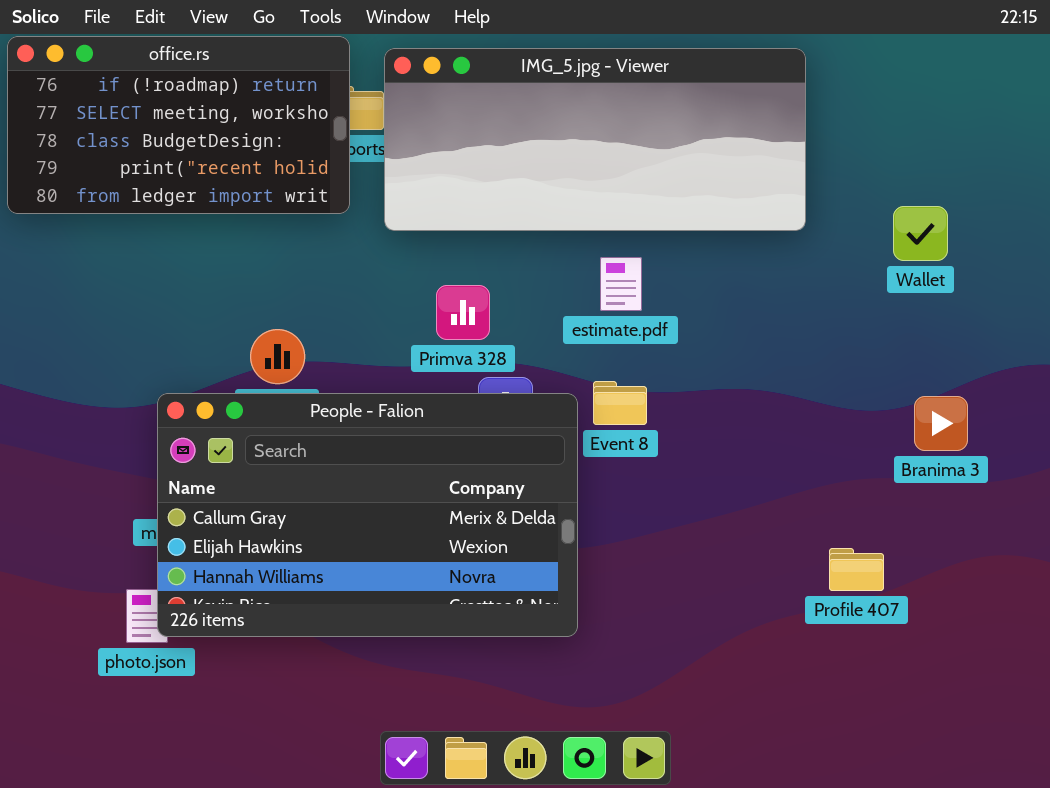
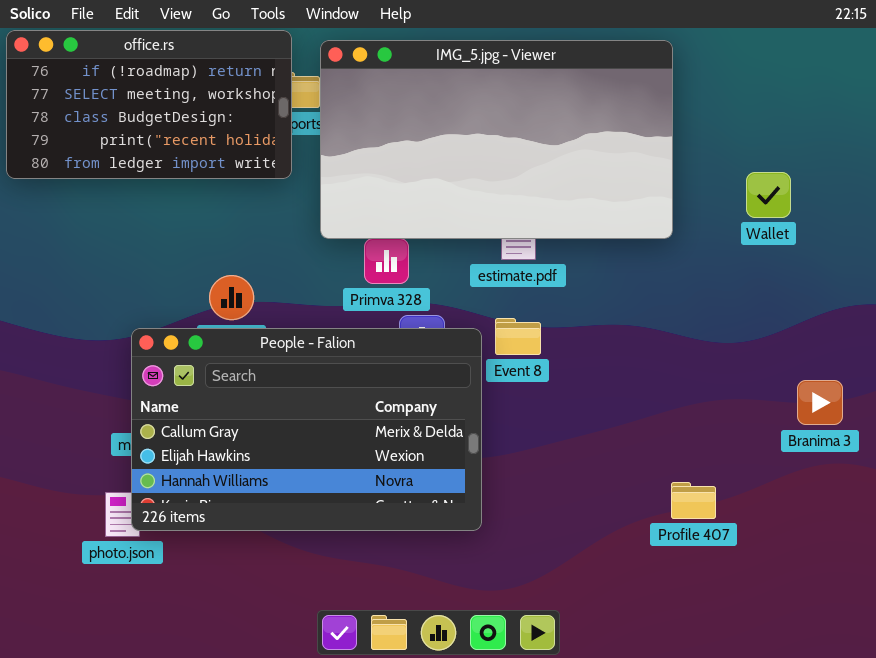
IMG_5.jpg - Viewer: [384,48,806,231] -> [320,40,673,239], resized
Branima 3: [914,396,968,451] -> [797,380,843,425], moved
Profile 407: [829,548,884,591] -> [671,482,716,519], moved

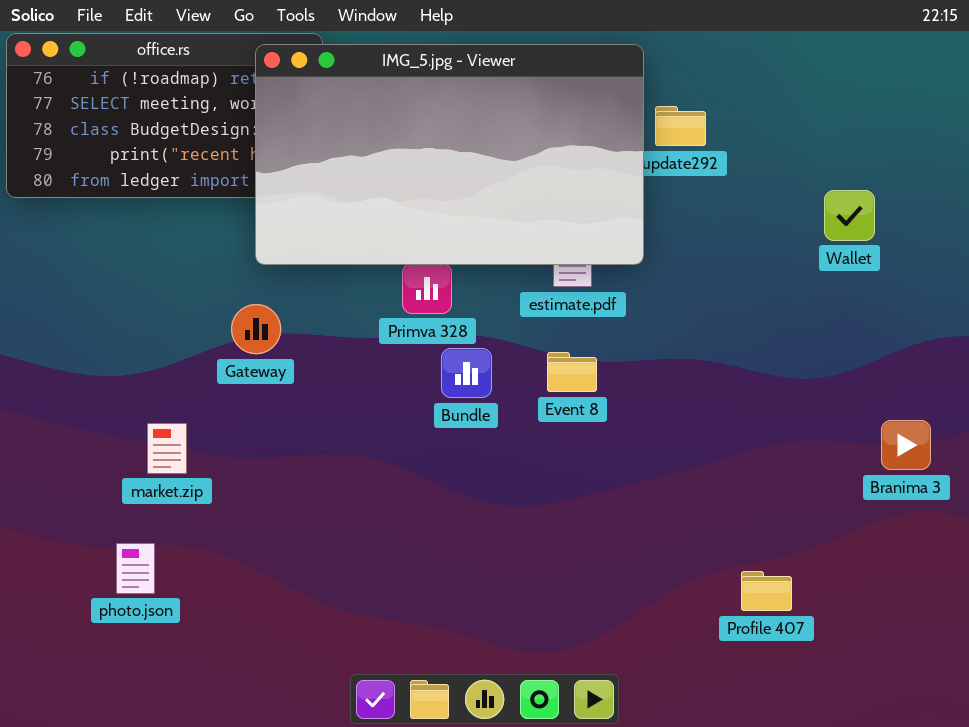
IMG_5.jpg - Viewer: [320,40,673,239] -> [255,44,644,265], moved
People - Falion: [131,328,482,531] -> none, closed
Profile 407: [671,482,716,519] -> [741,571,792,611], moved

